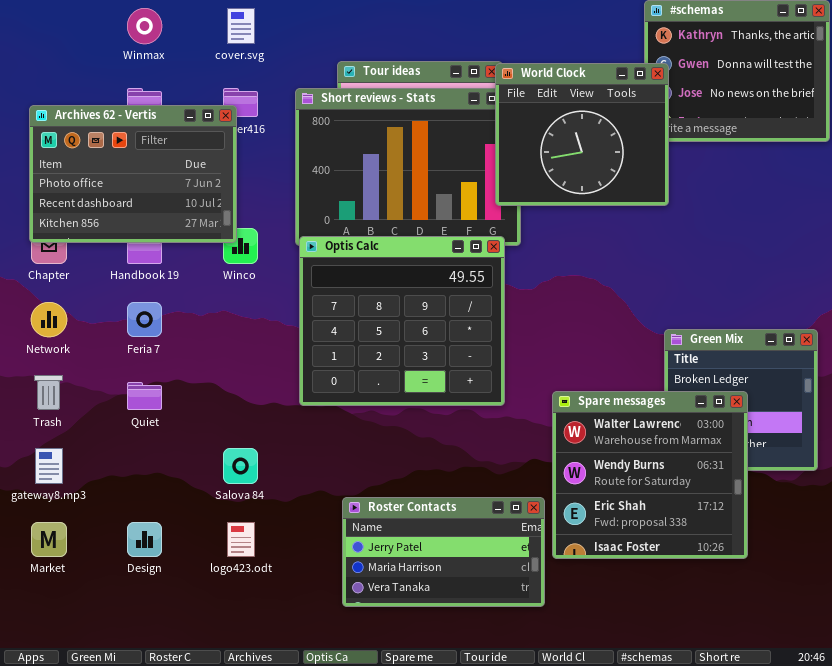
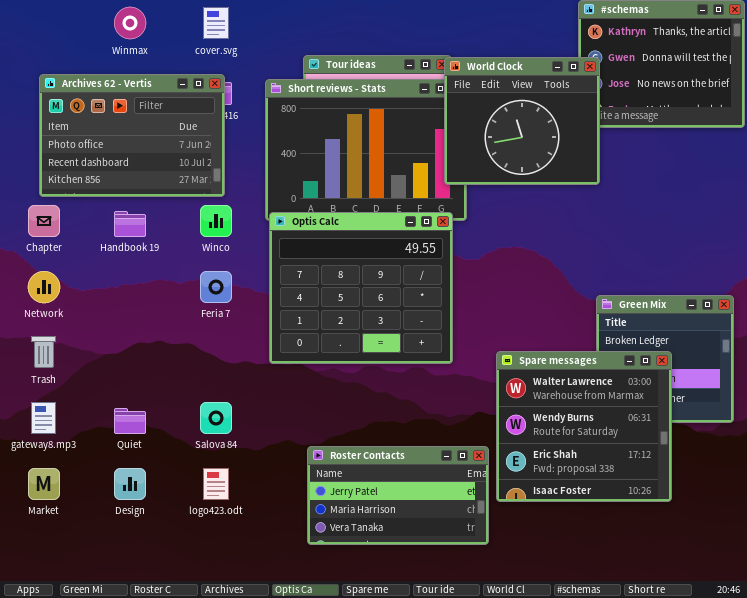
Archives 62 - Vertis: [29,105,237,243] -> [39,74,225,197], moved
Feria 7: [127,302,162,337] -> [200,271,232,303], moved
Quiet: [127,382,162,410] -> [114,408,146,434], moved

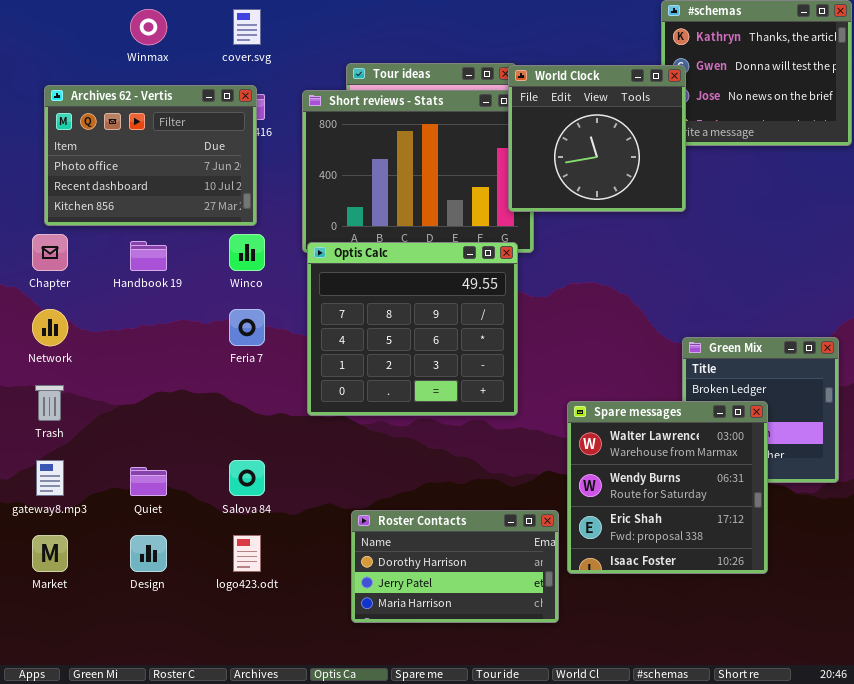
Roster Contacts: [307,446,489,545] -> [351,510,559,623], scrolled up 1 row

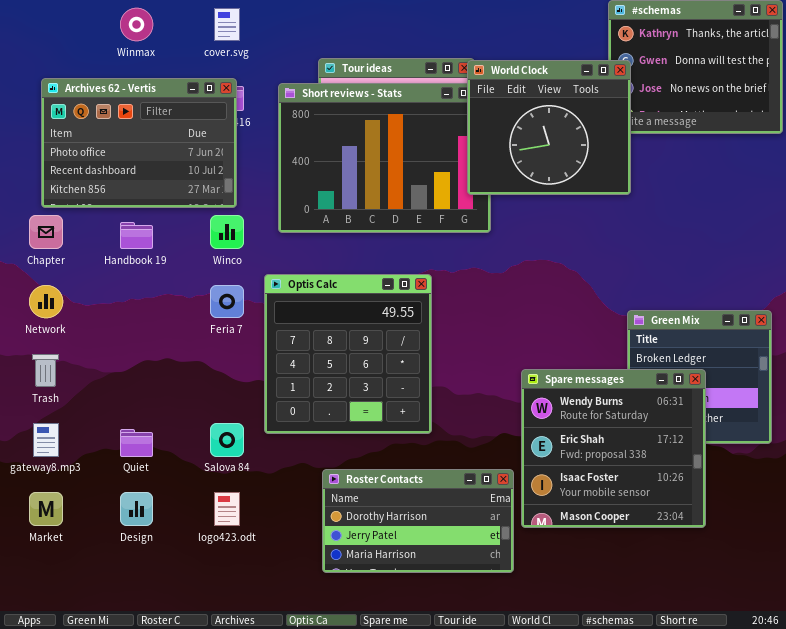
Optis Calc: [307,242,518,416] -> [264,274,432,434], moved, resized
Spare messages: [567,401,768,574] -> [521,369,706,528], scrolled down 1 row

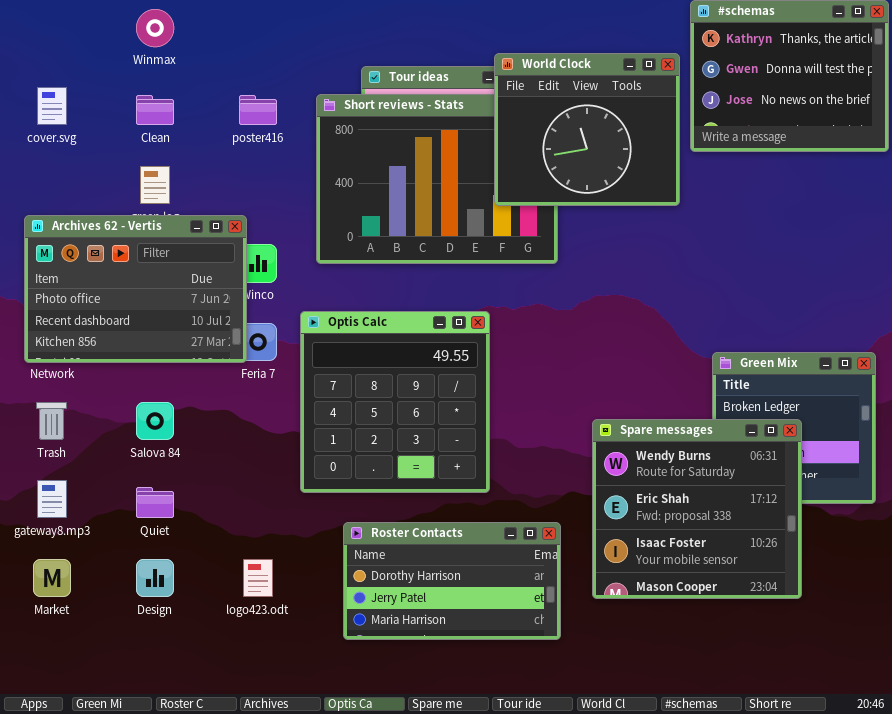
cover.svg: [214,8,240,41] -> [37,87,67,125], moved
World Clock: [467,60,631,195] -> [494,53,680,206], moved
Archives 62 - Vertis: [41,78,237,208] -> [24,215,247,363], moved
Salova 84: [210,423,244,457] -> [136,402,174,440], moved
Roster Contacts: [322,469,514,573] -> [343,522,561,640], moved

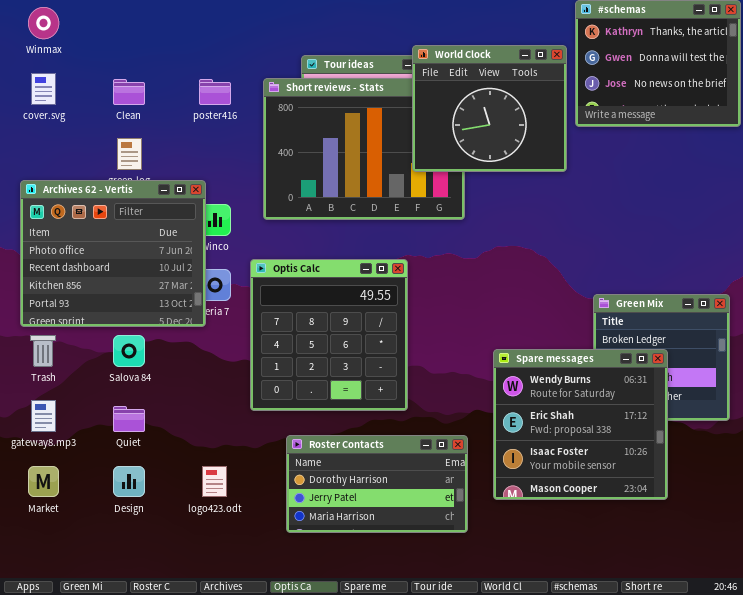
Winmax: [136,9,174,47] -> [28,7,59,39], moved
Archives 62 - Vertis: [24,215,247,363] -> [20,180,206,327], resized

